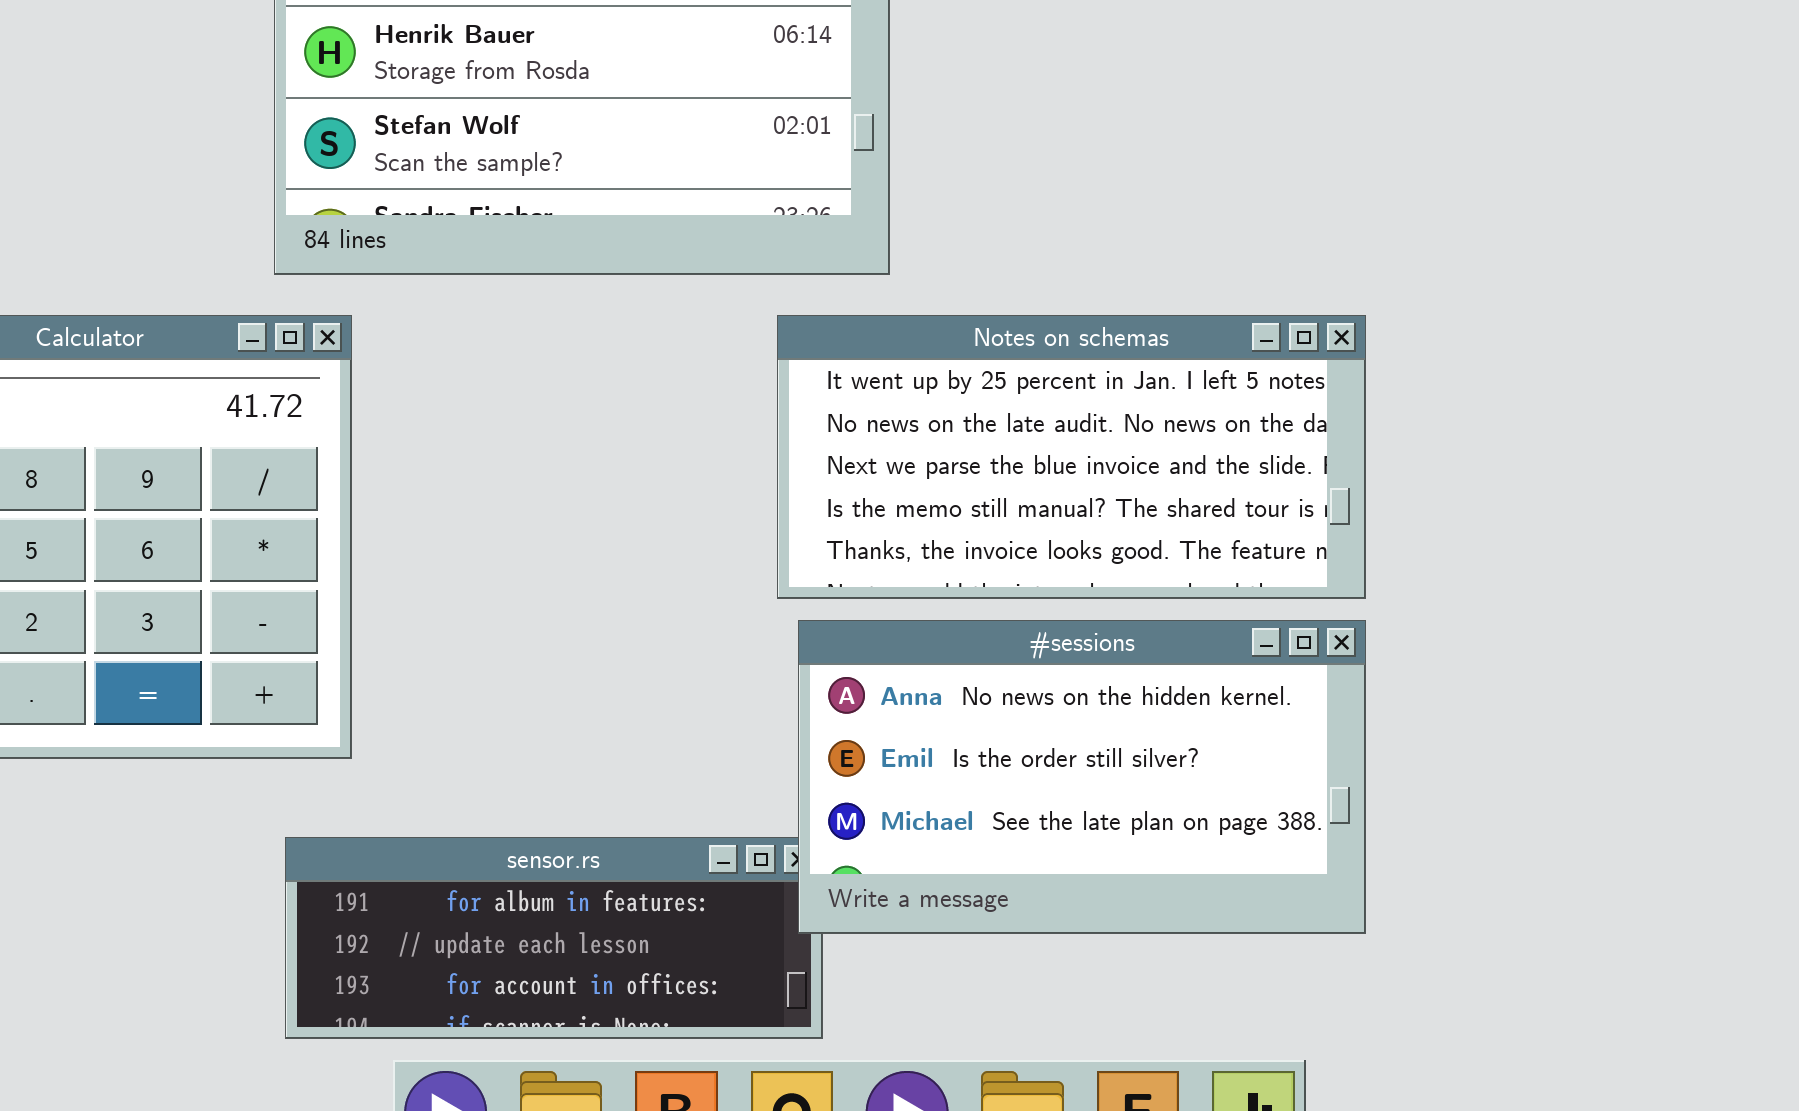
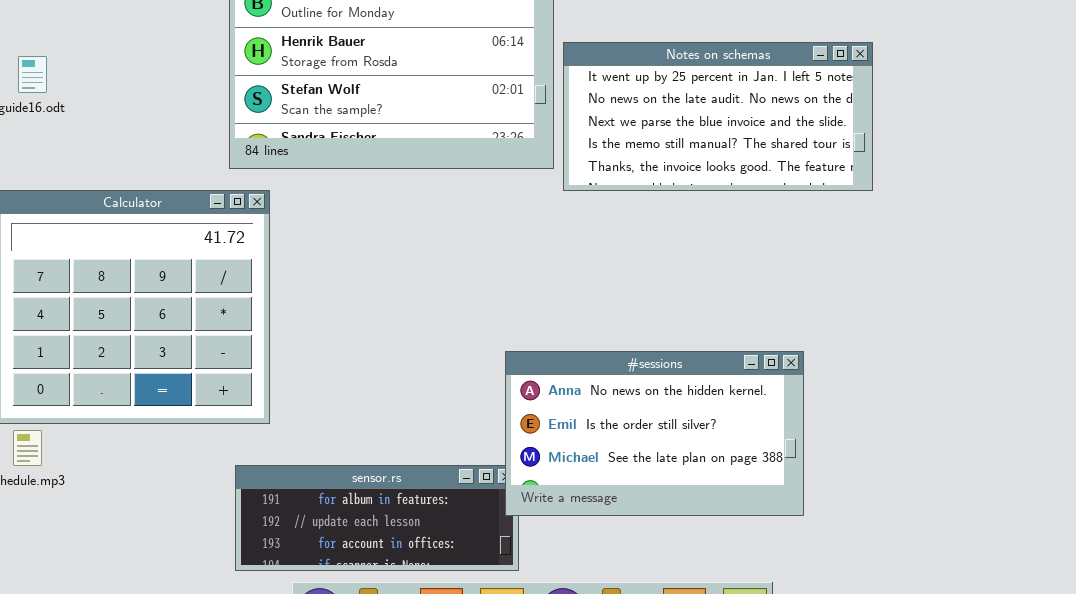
Notes on schemas: [777,315,1366,599] -> [563,42,873,191], moved

